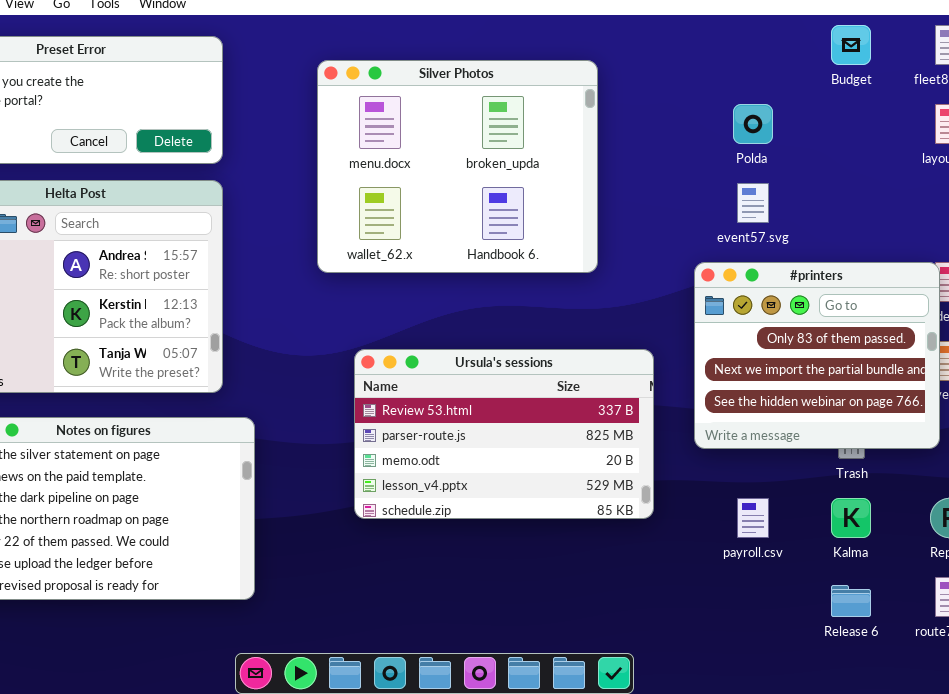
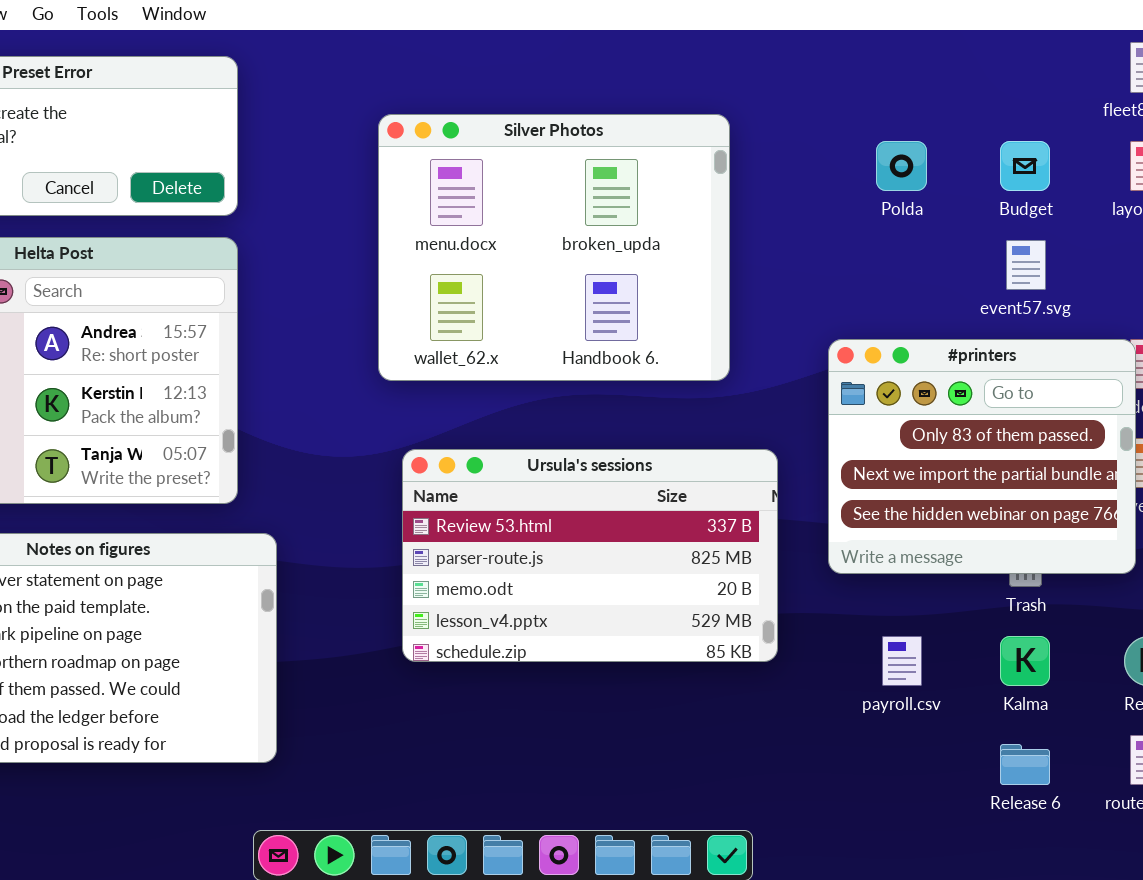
Budget: [831,25,871,65] -> [1000,141,1050,191], moved
Silver Photos: [317,60,598,273] -> [378,114,730,381], moved
event57.svg: [737,183,769,223] -> [1006,240,1046,290], moved

